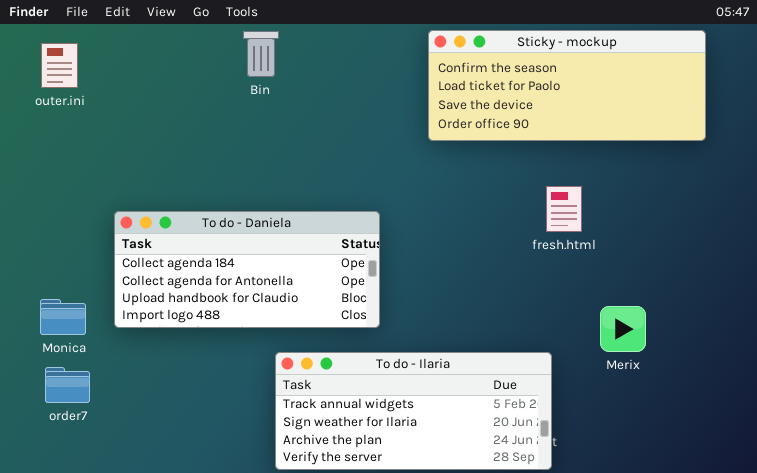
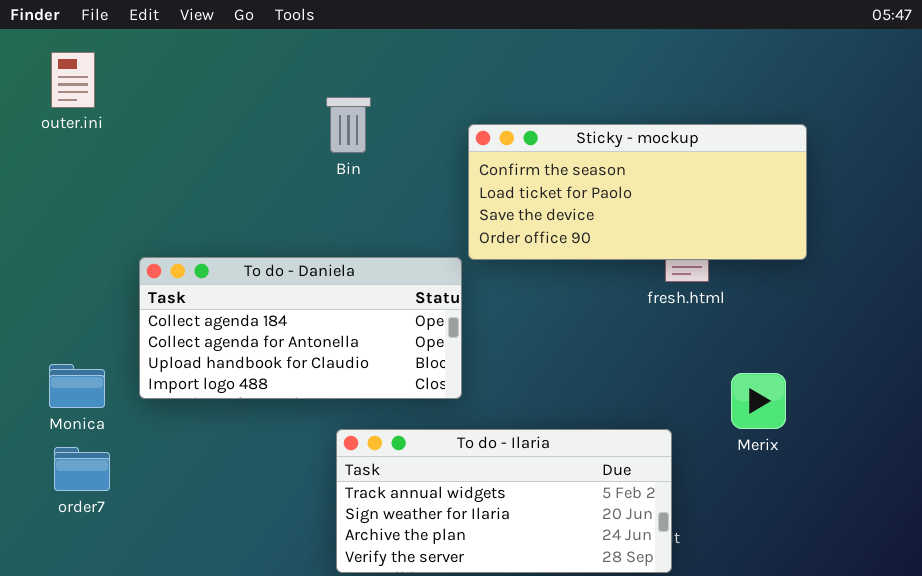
Sticky - mockup: [428,30,706,141] -> [468,124,807,260], moved
Bin: [243,31,279,77] -> [326,97,371,153], moved

